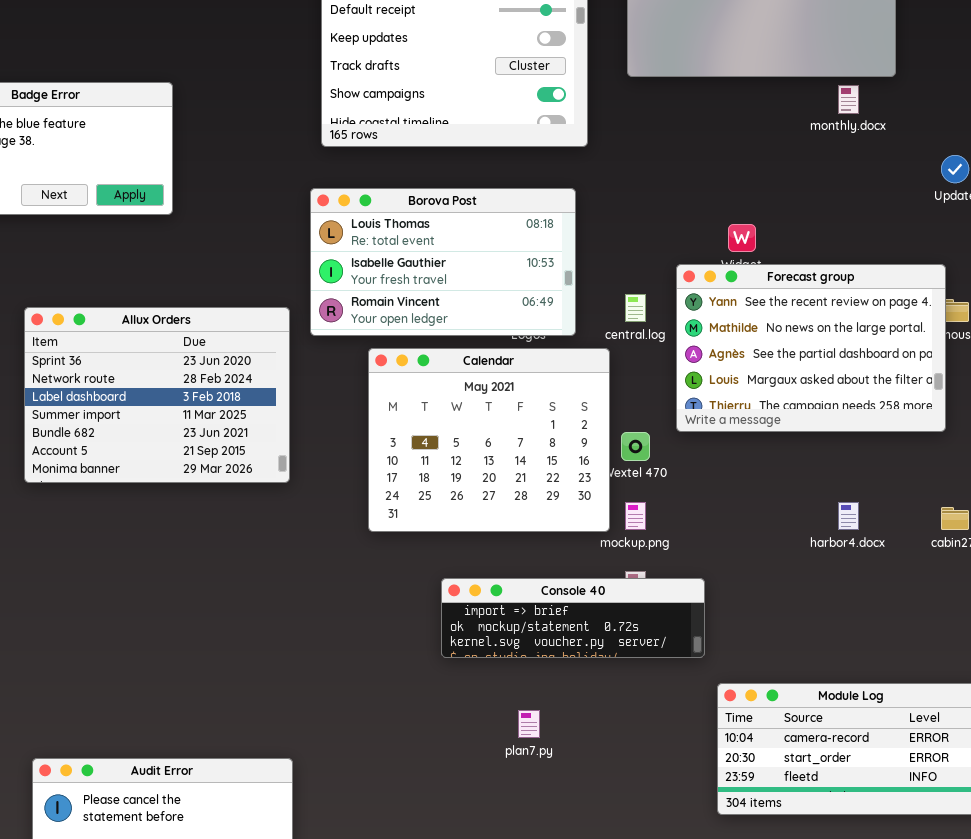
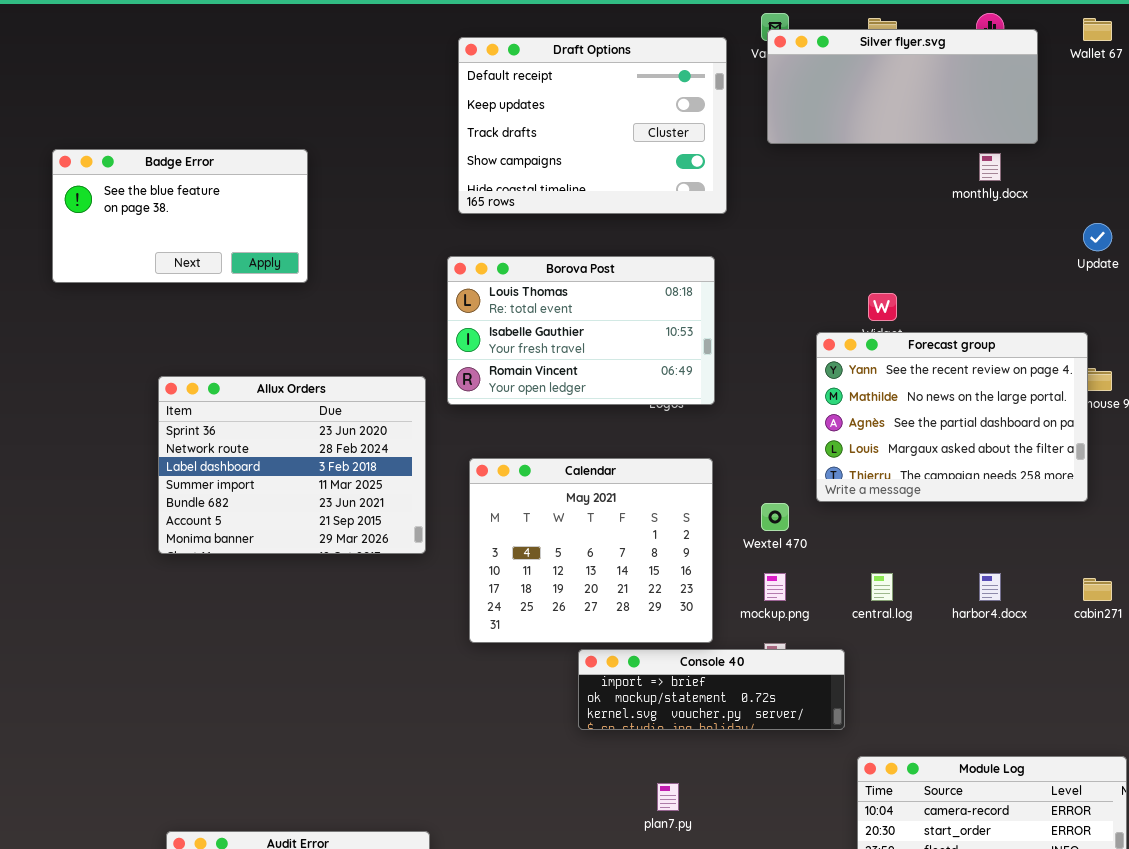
central.log: [625,294,646,322] -> [871,573,893,601], moved
Calendar: [368,348,610,532] -> [469,458,713,643], moved

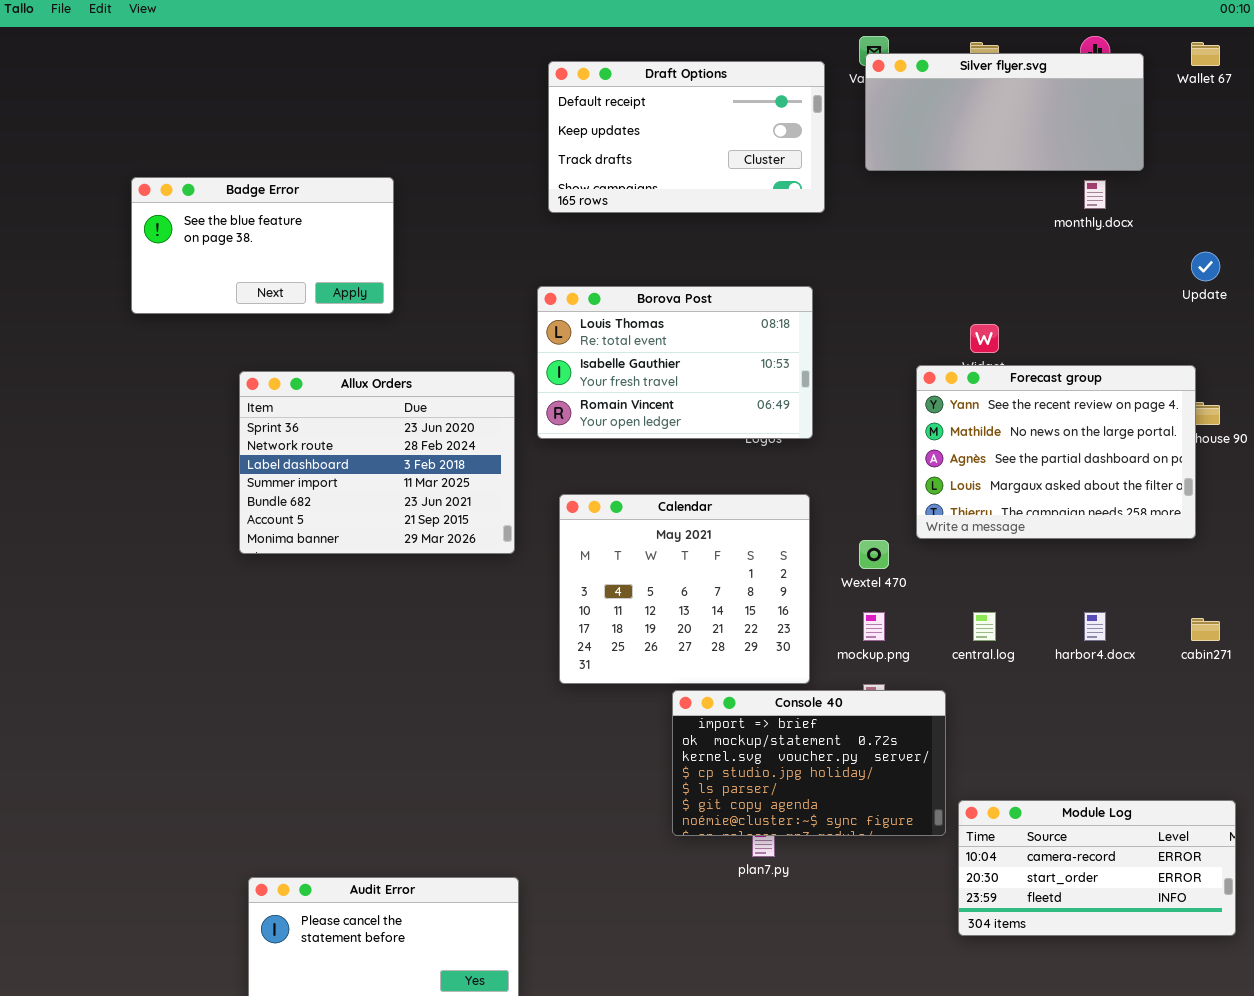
Draft Options: [458,37,727,214] -> [548,61,825,213], resized
Allux Orders: [158,376,426,554] -> [239,371,515,554], moved
Console 40: [578,649,845,730] -> [672,690,946,836], resized

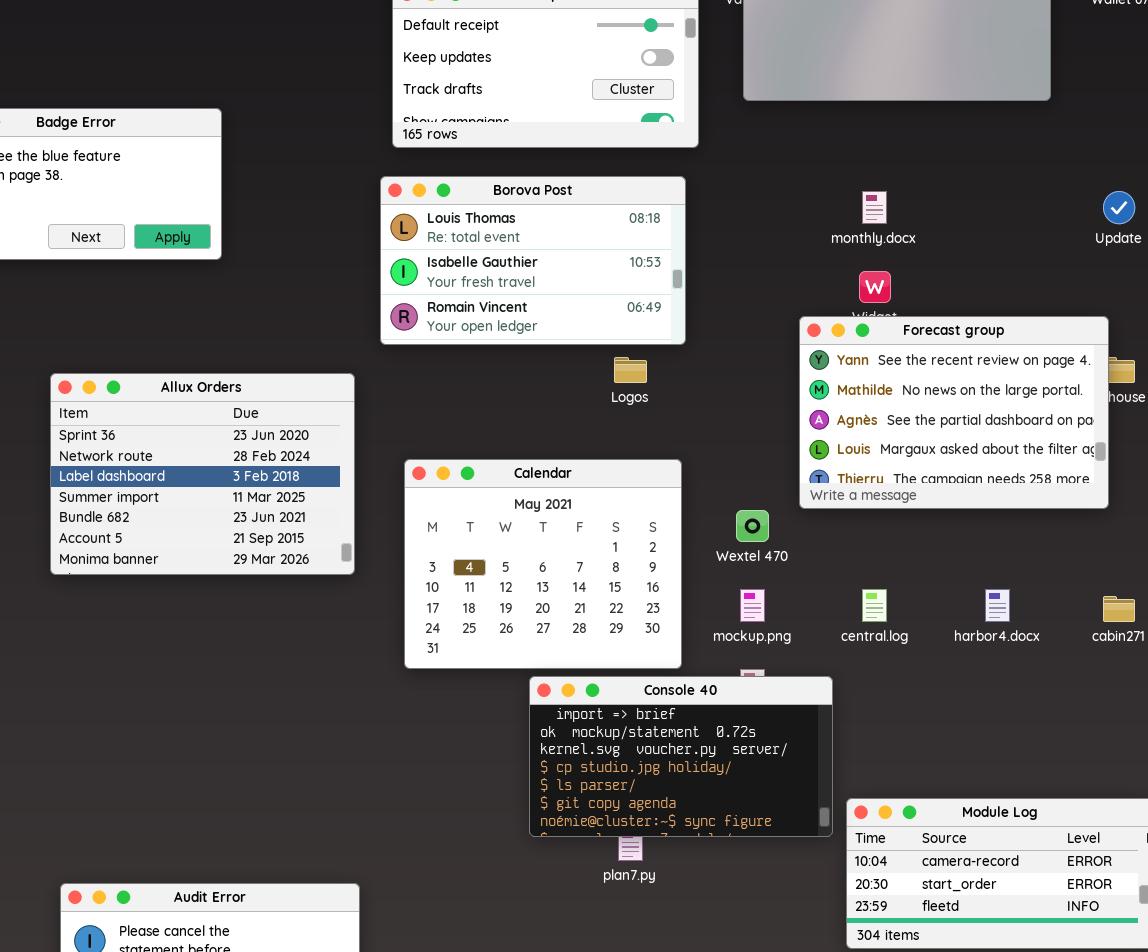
monthly.docx: [1084,180,1106,209] -> [862,191,887,224], moved
Borova Post: [537,286,813,439] -> [380,176,686,345], moved
Allux Orders: [239,371,515,554] -> [50,373,355,575], moved

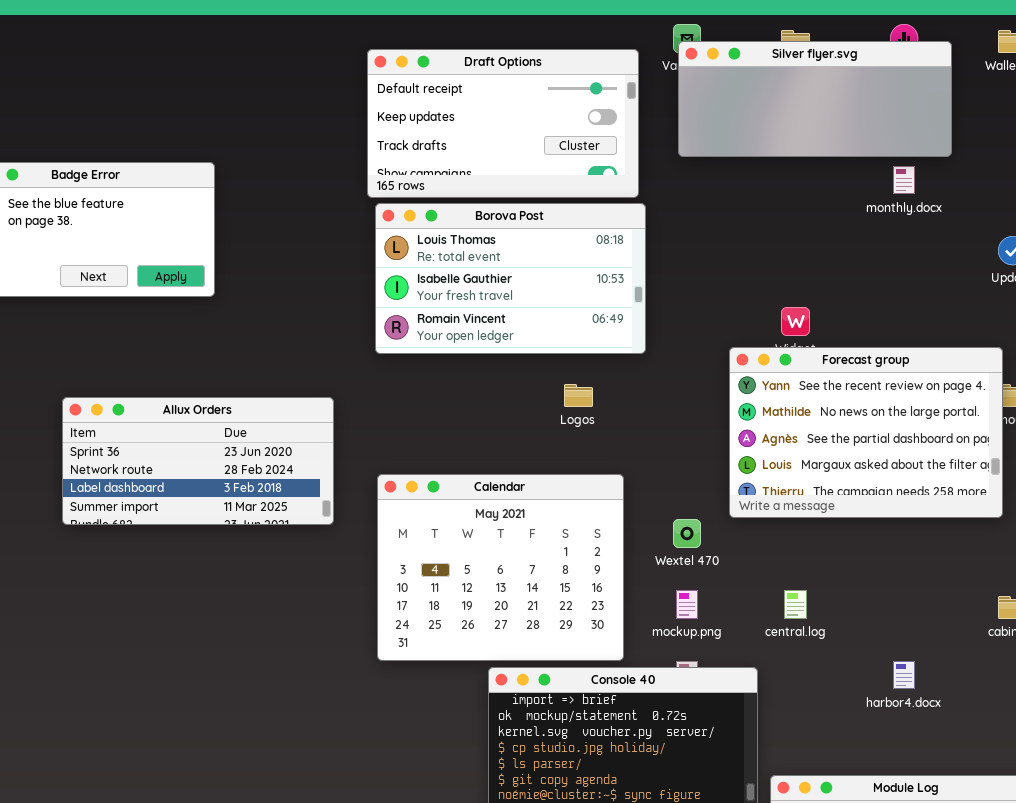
Borova Post: [380,176,686,345] -> [375,203,646,354], moved
monthly.docx: [862,191,887,224] -> [893,166,915,194], moved
Allux Orders: [50,373,355,575] -> [62,397,334,525], resized
harbor4.docx: [985,589,1010,622] -> [893,661,915,689], moved

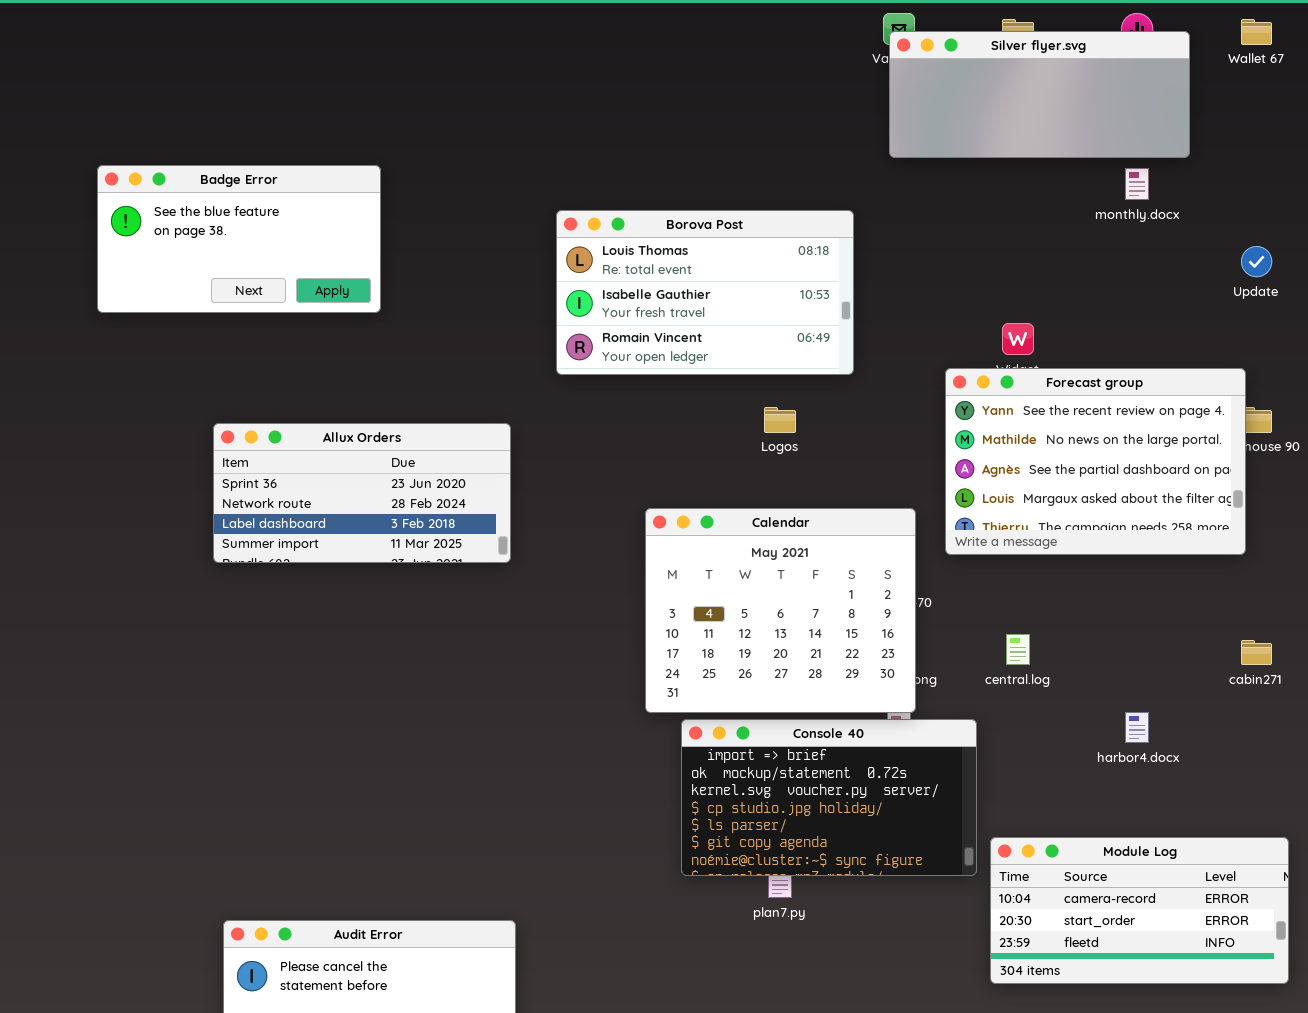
Draft Options: [367,49,639,198] -> none, closed
Calendar: [377,474,624,661] -> [645,508,916,713], moved

